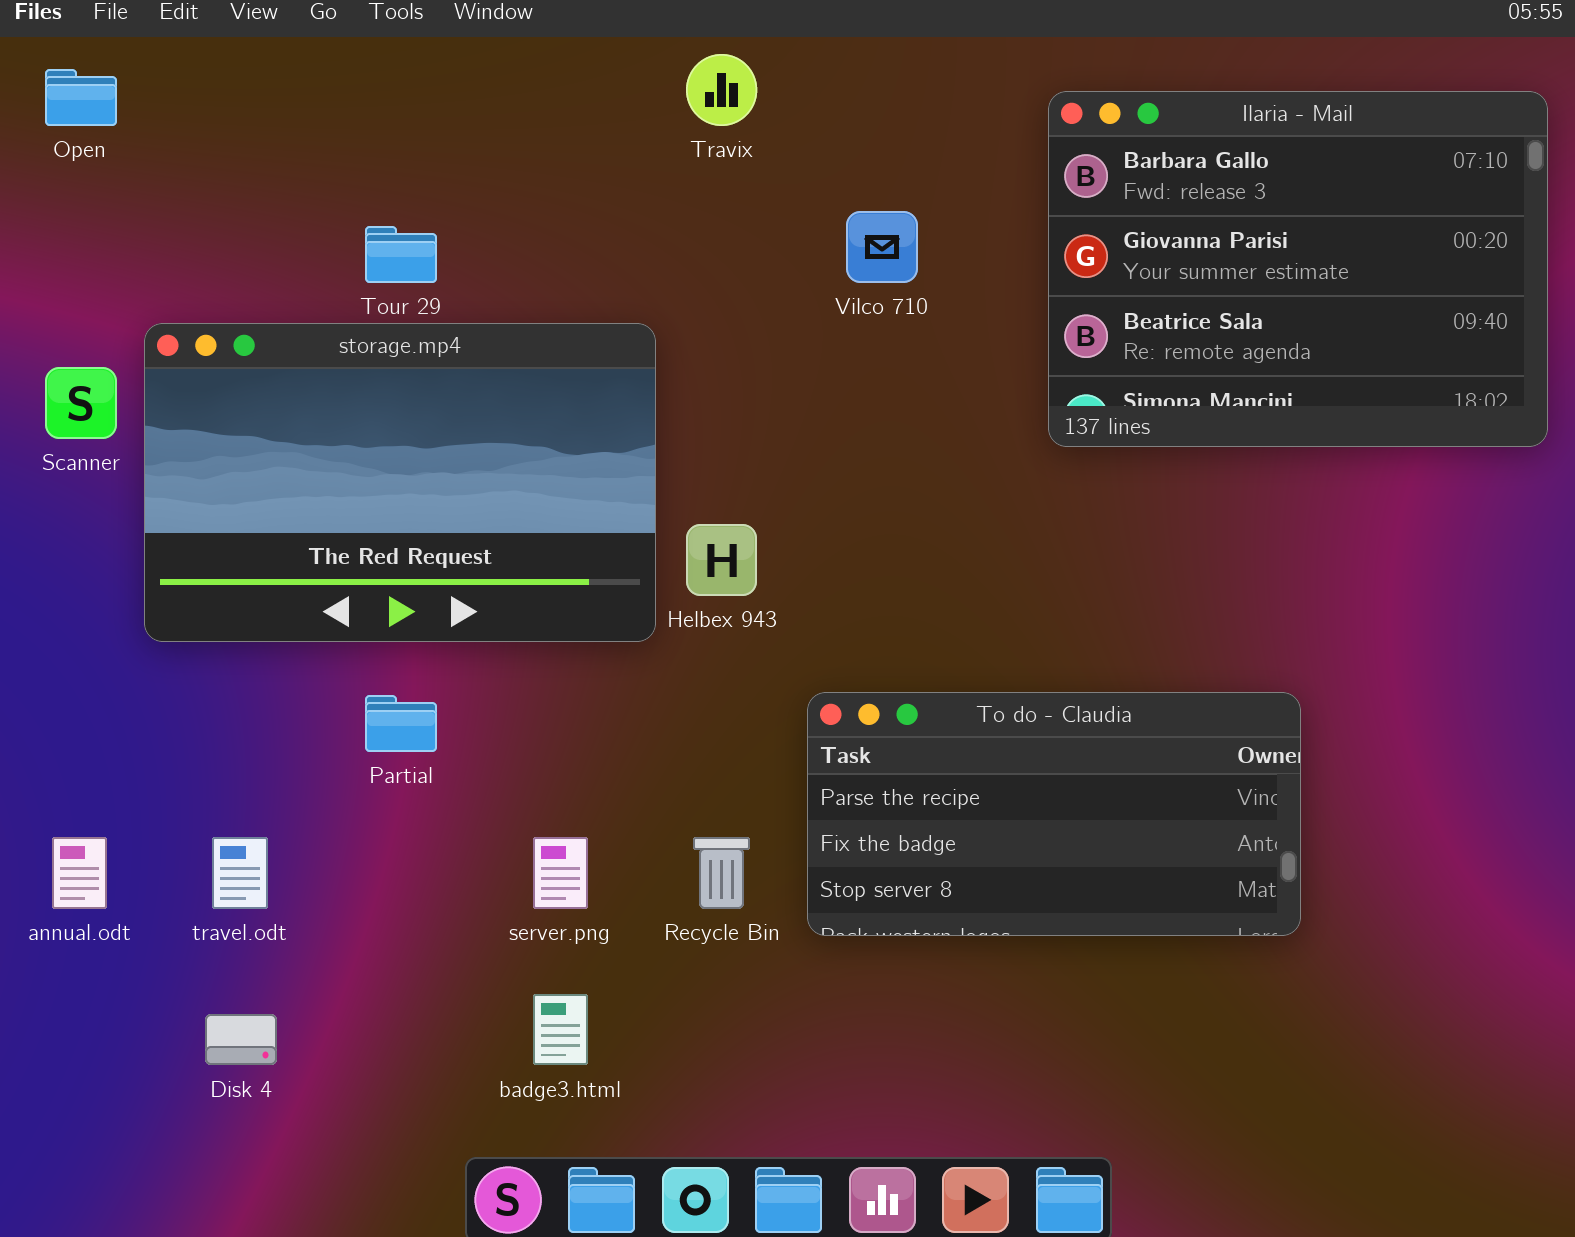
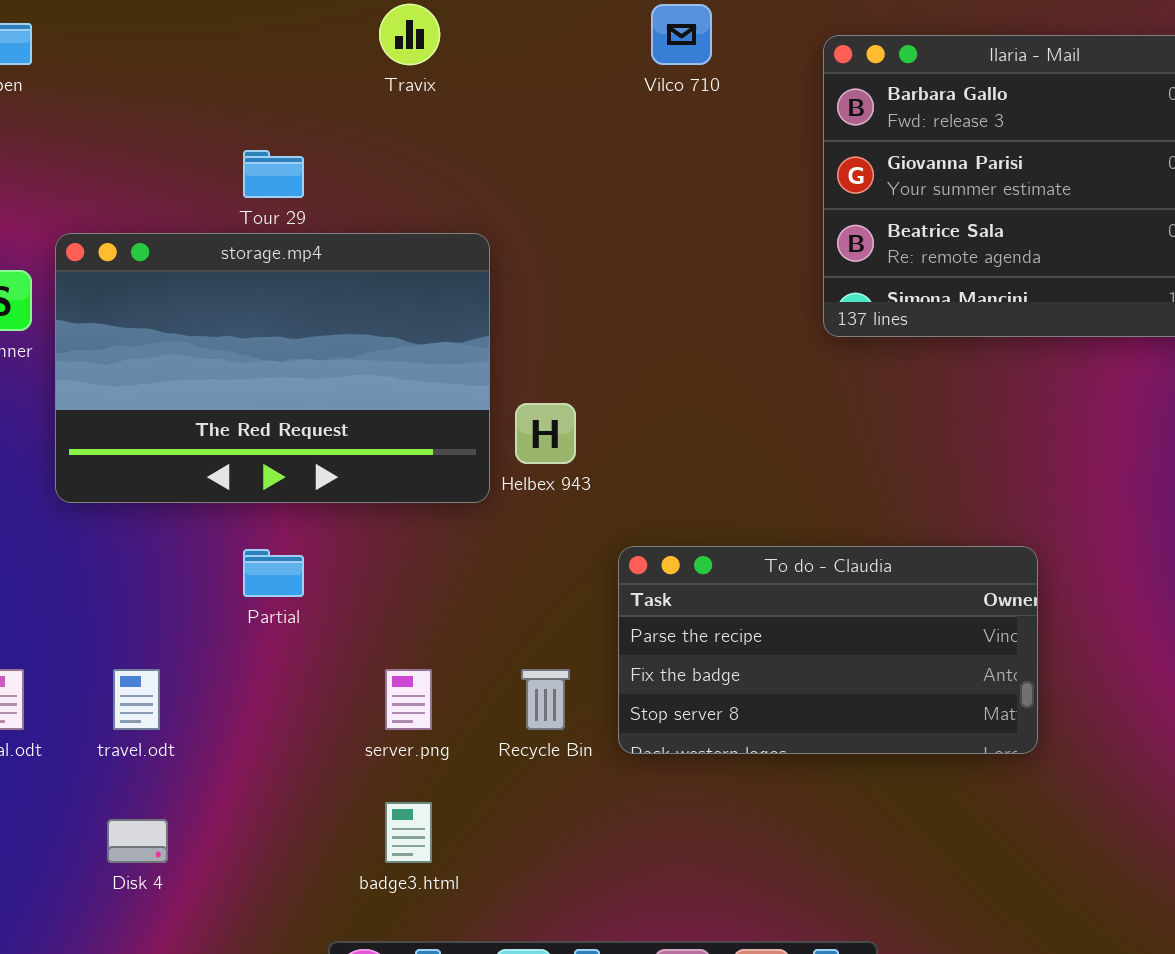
Travix: [686,54,757,126] -> [379,4,440,65], moved
Vilco 710: [846,211,918,283] -> [651,4,712,65], moved

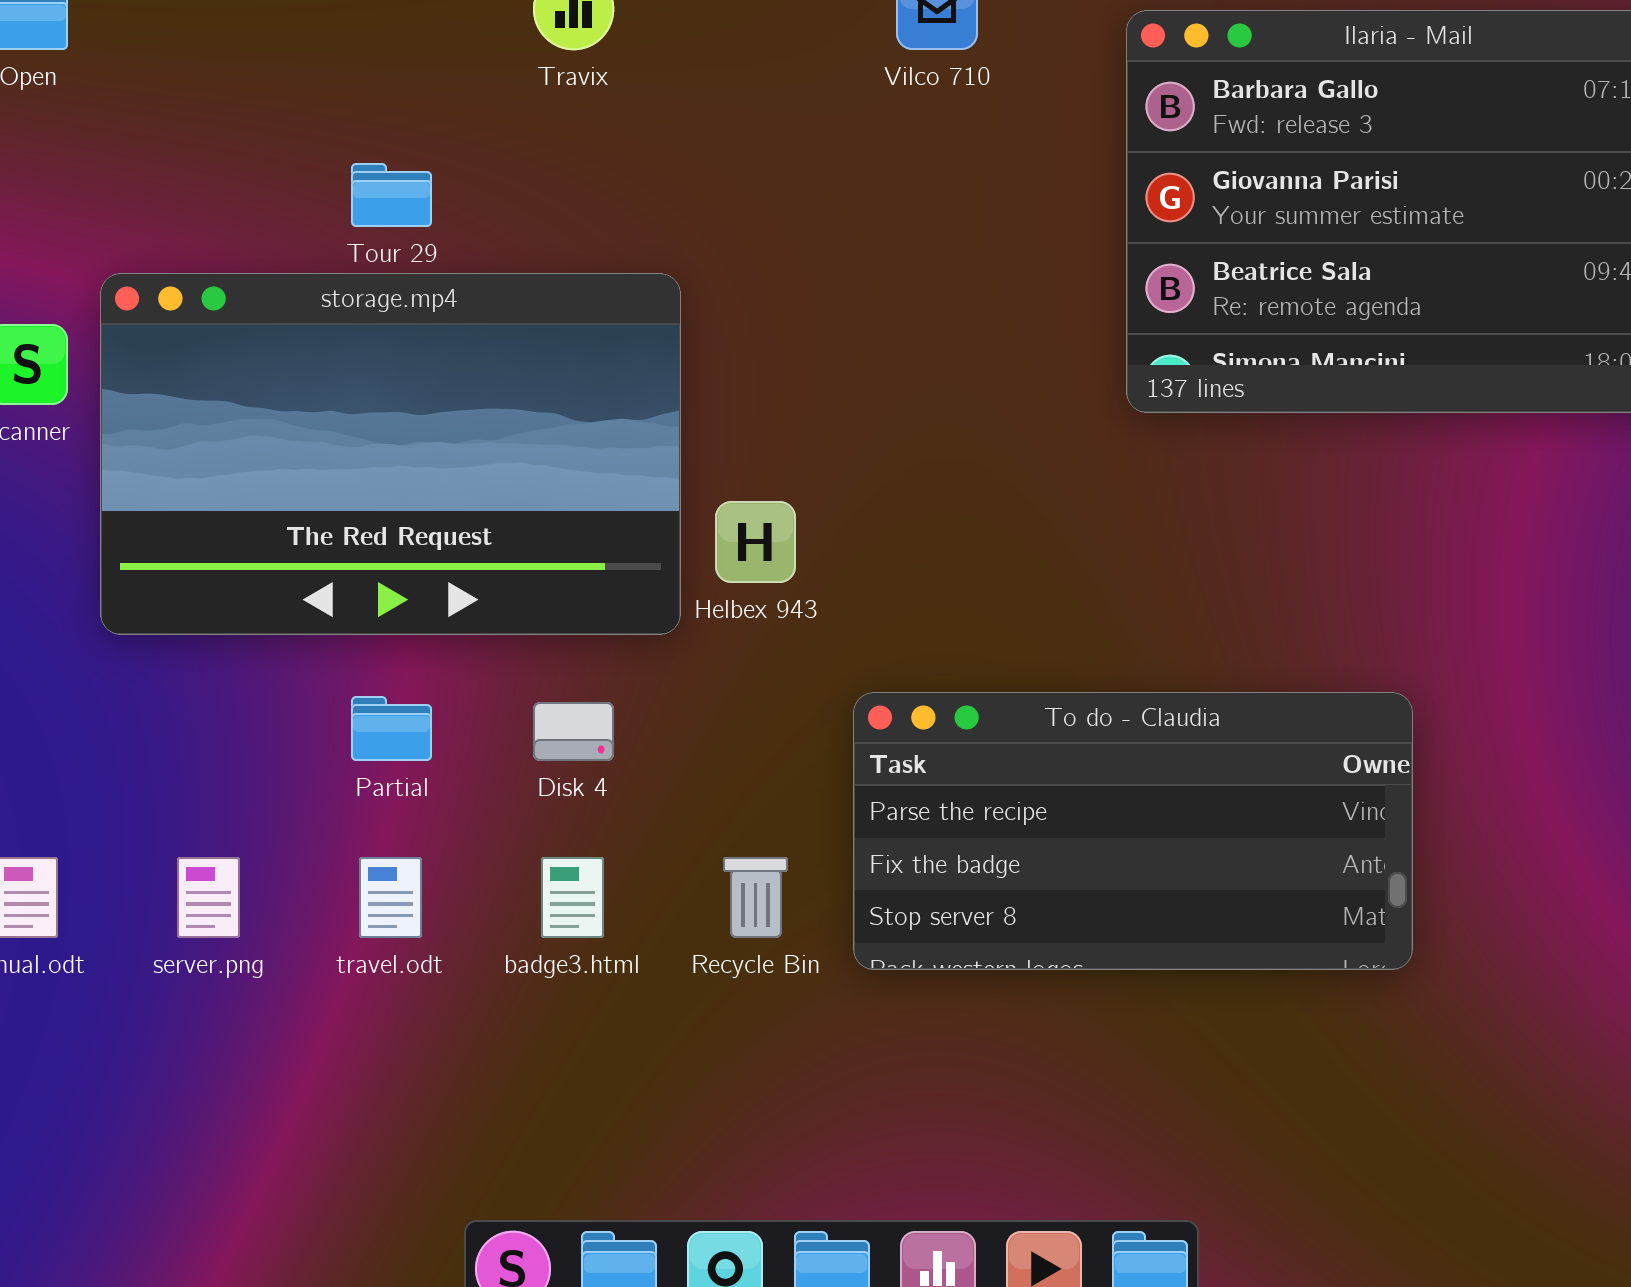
travel.odt: [113,669,160,730] -> [359,857,422,938], moved
server.png: [385,669,432,730] -> [177,857,240,938], moved
badge3.html: [385,802,432,863] -> [541,857,604,938], moved
Disk 4: [107,819,168,863] -> [533,702,614,761], moved

